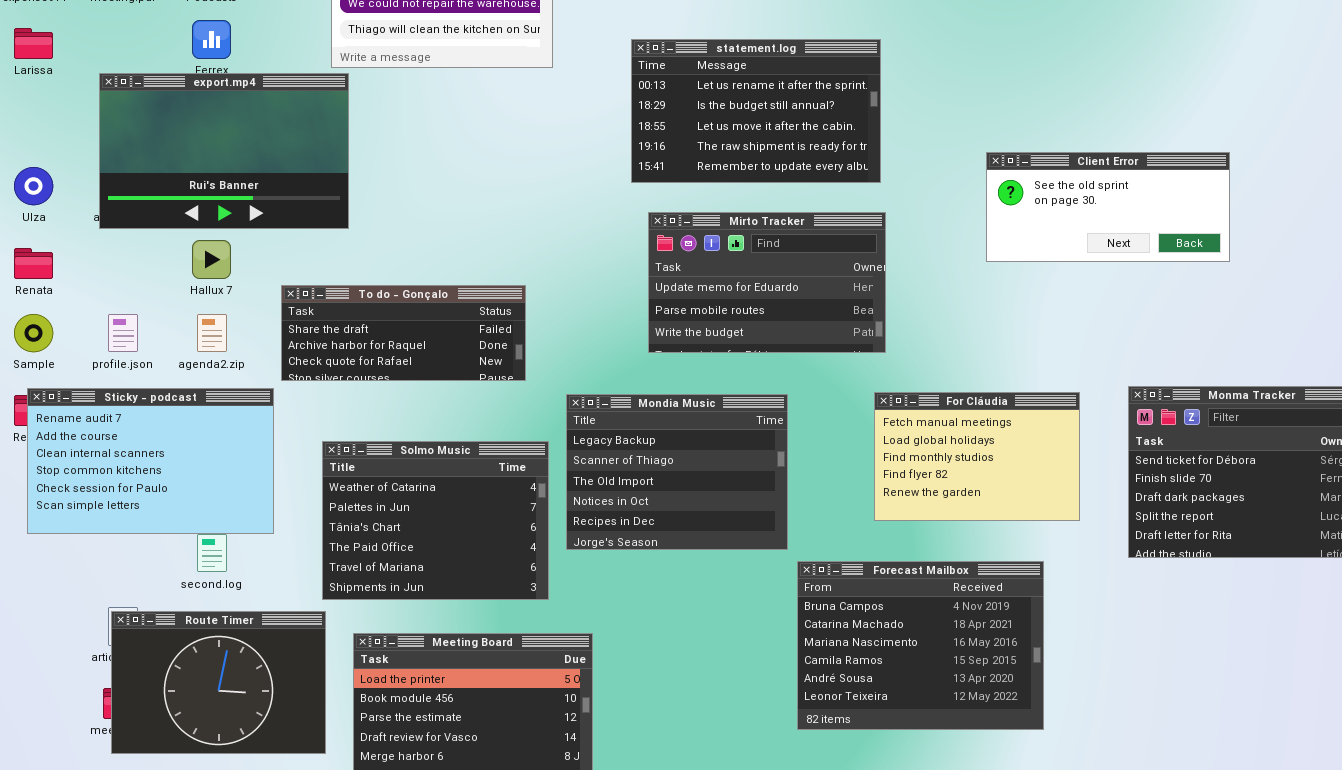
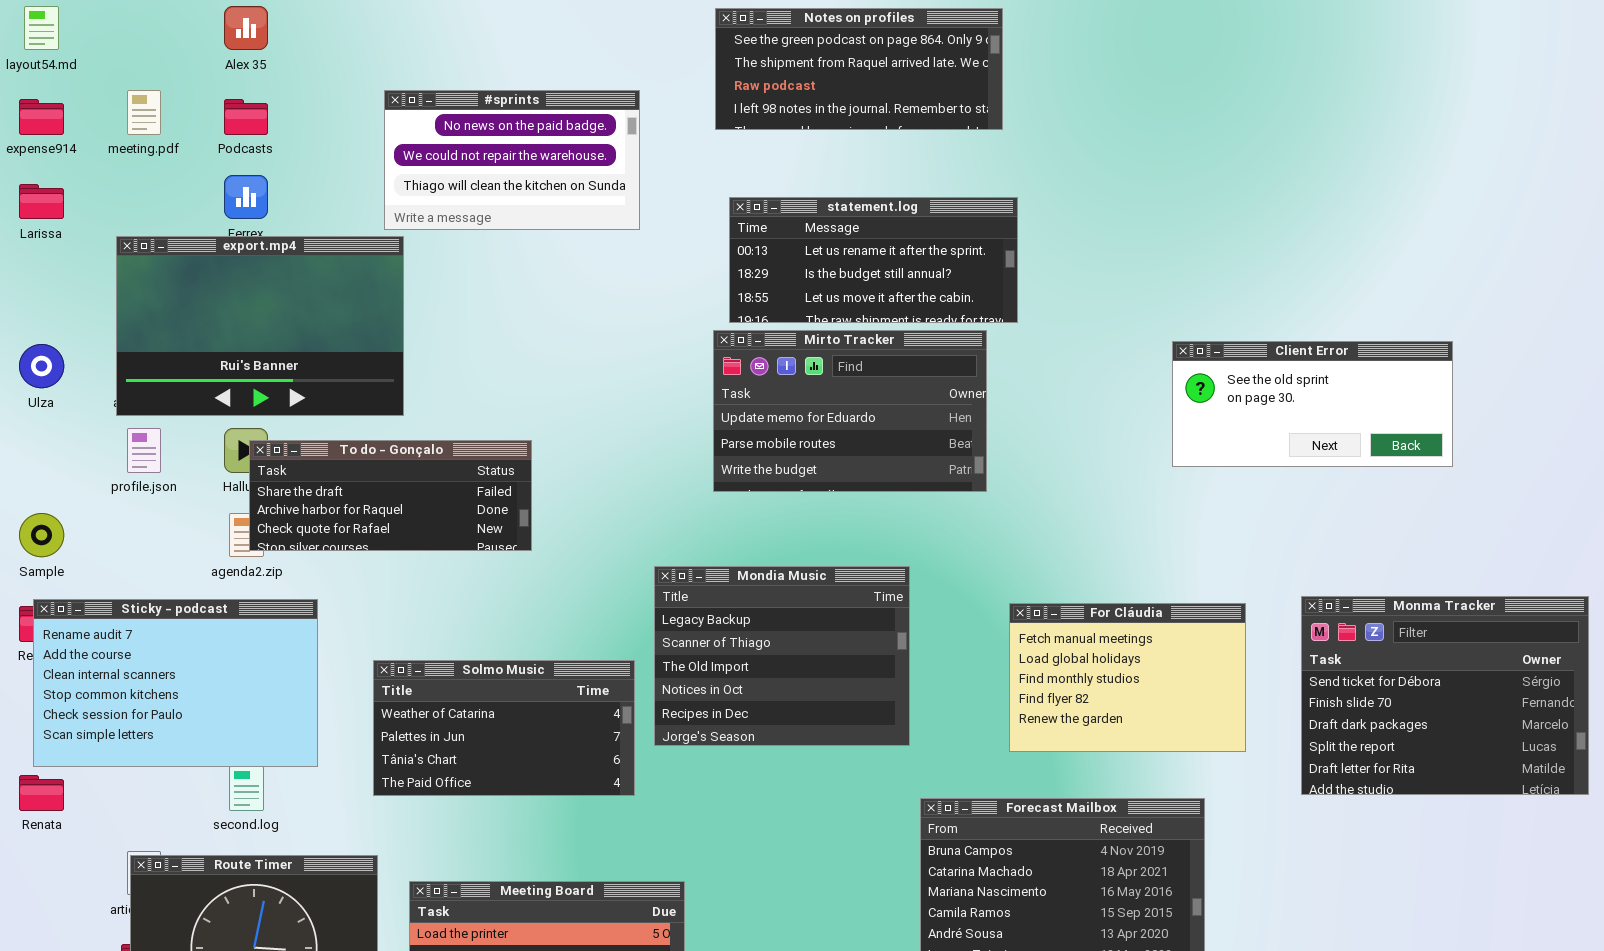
statement.log: [631,39,881,183] -> [729,197,1018,323], resized
Client Error: [986,152,1230,262] -> [1172,341,1453,467], moved
Mirto Tracker: [648,212,886,353] -> [713,330,987,492], moved
Renata: [14,248,53,279] -> [19,775,64,811], moved
To do - Gonçalo: [281,285,526,381] -> [249,440,532,551], moved
profile.json: [108,314,138,352] -> [127,428,161,473], moved
Mondia Music: [566,394,788,550] -> [654,566,910,746], moved
Solmo Music: [322,441,549,600] -> [373,660,635,796], resized

